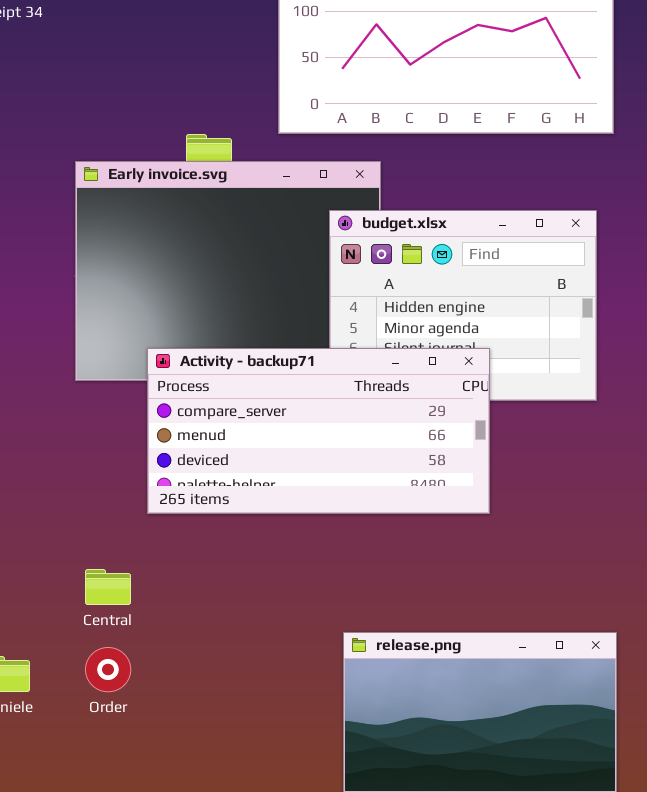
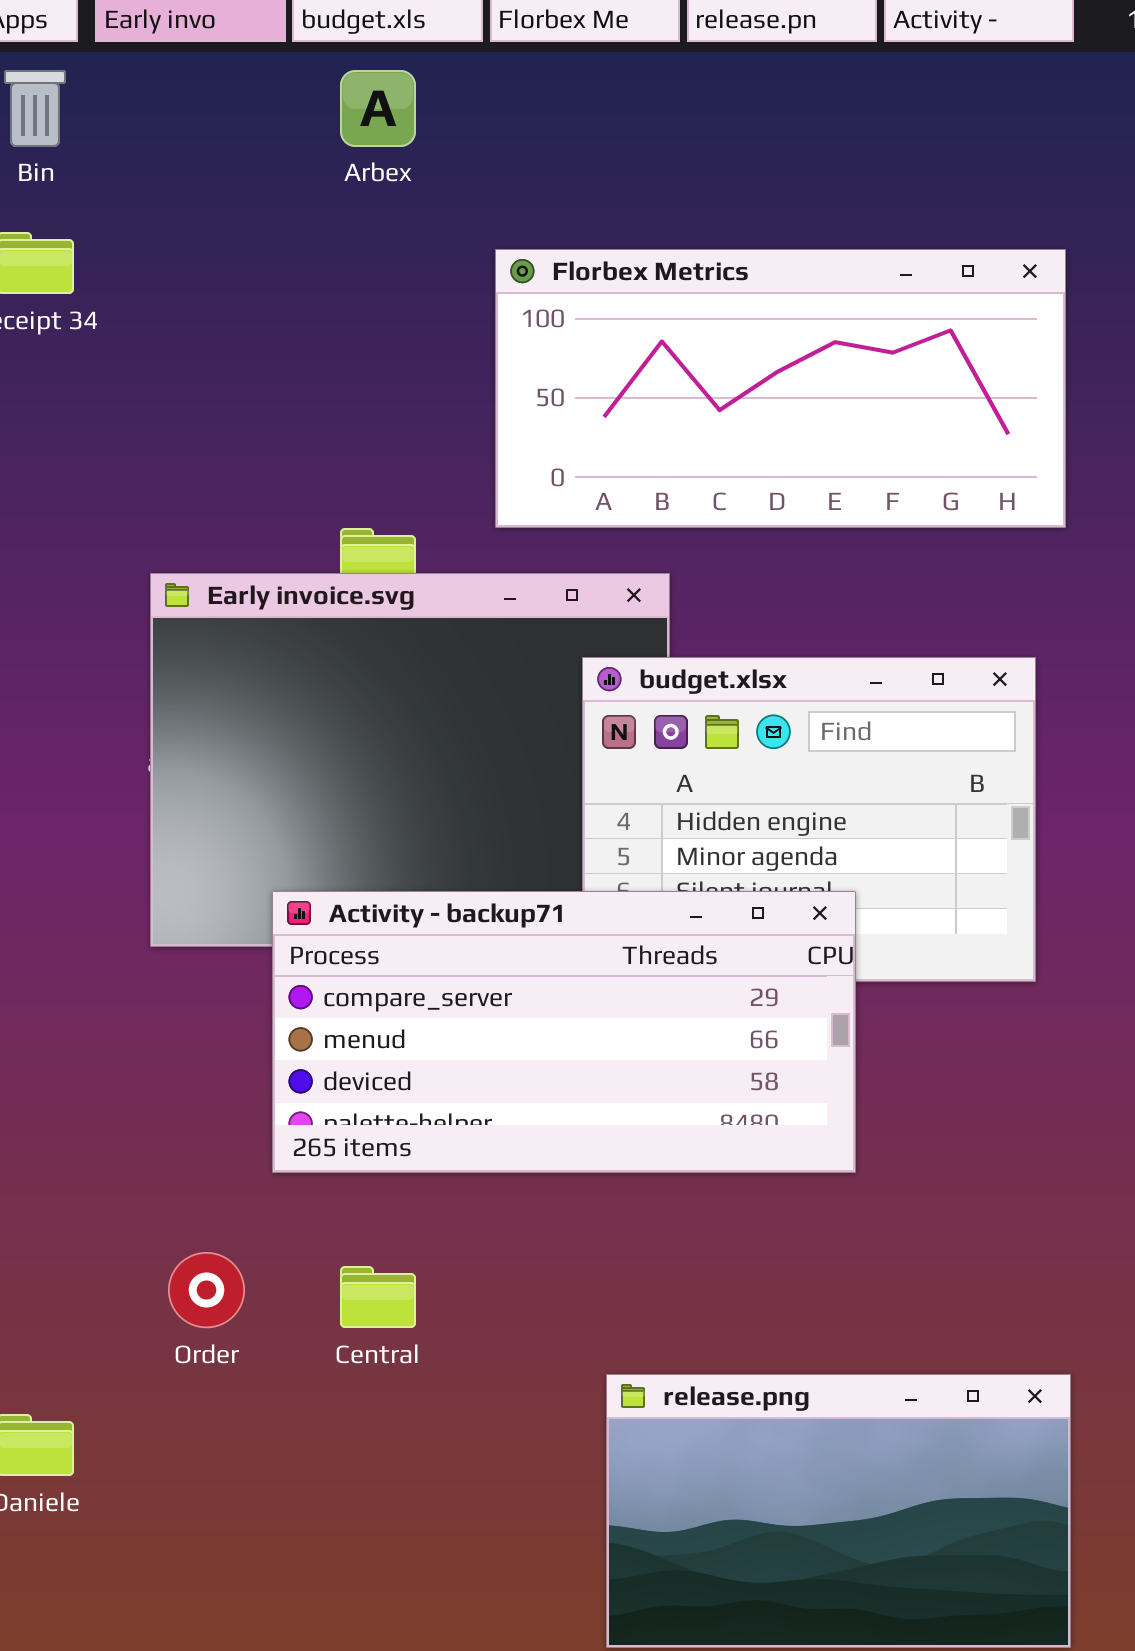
Central: [85,569,131,605] -> [340,1266,416,1328], moved
Order: [85,647,131,692] -> [168,1252,245,1328], moved

